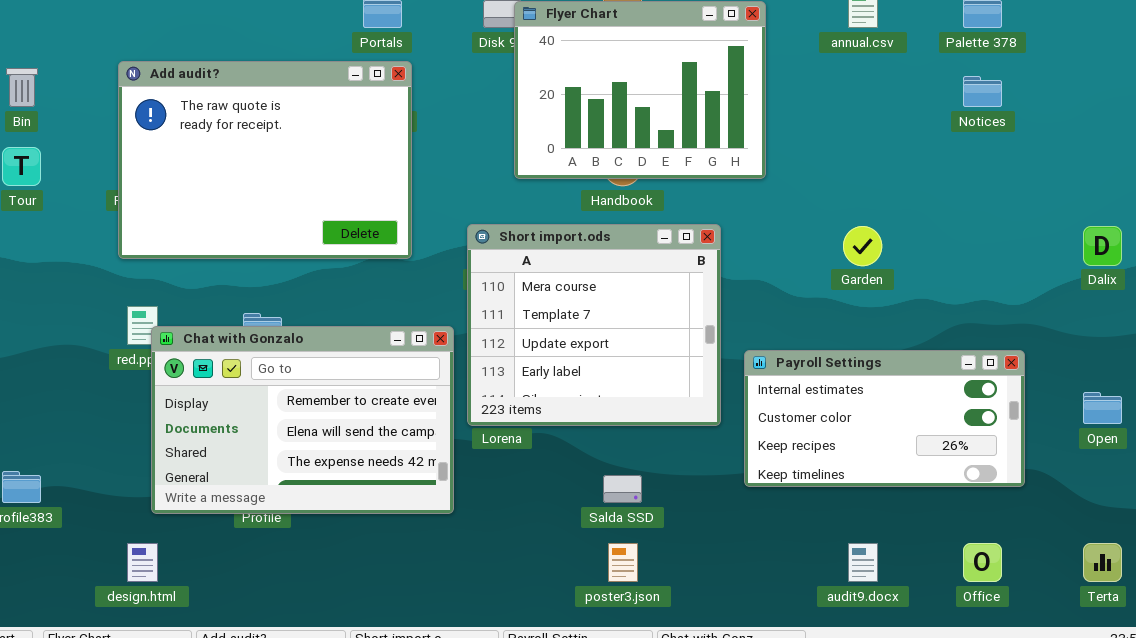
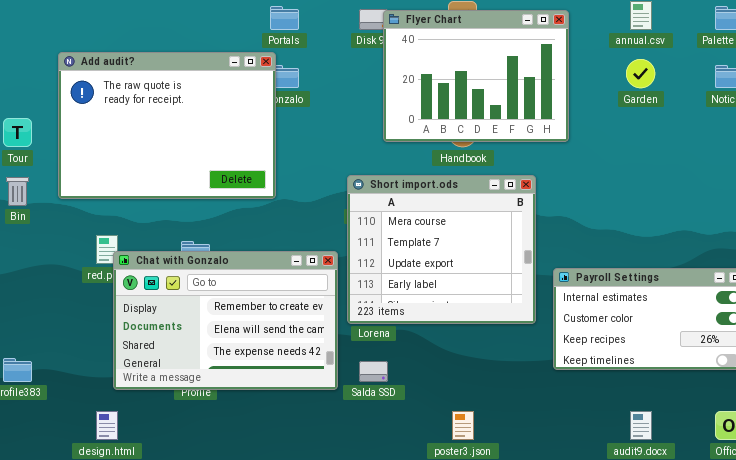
Add audit?: [118,61,412,259] -> [58,52,276,199], moved
Bin: [6,68,38,107] -> [6,177,29,206], moved
Garden: [843,226,882,266] -> [626,59,655,88], moved
Salda SSD: [603,475,642,503] -> [359,361,388,382], moved

